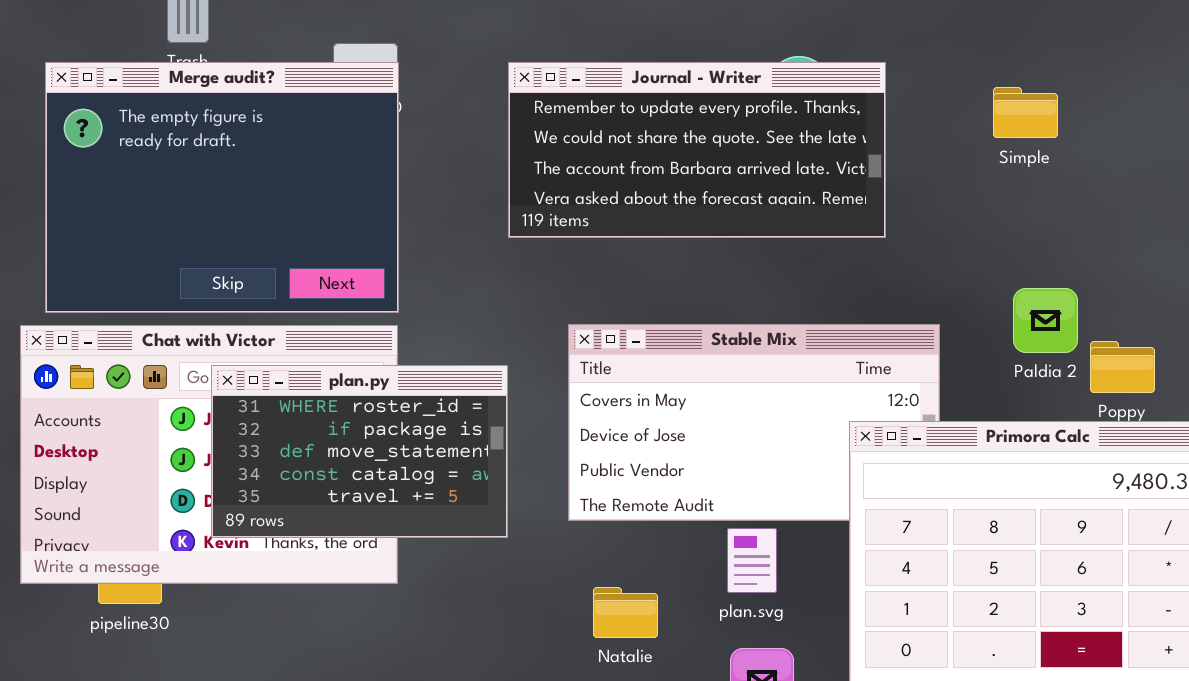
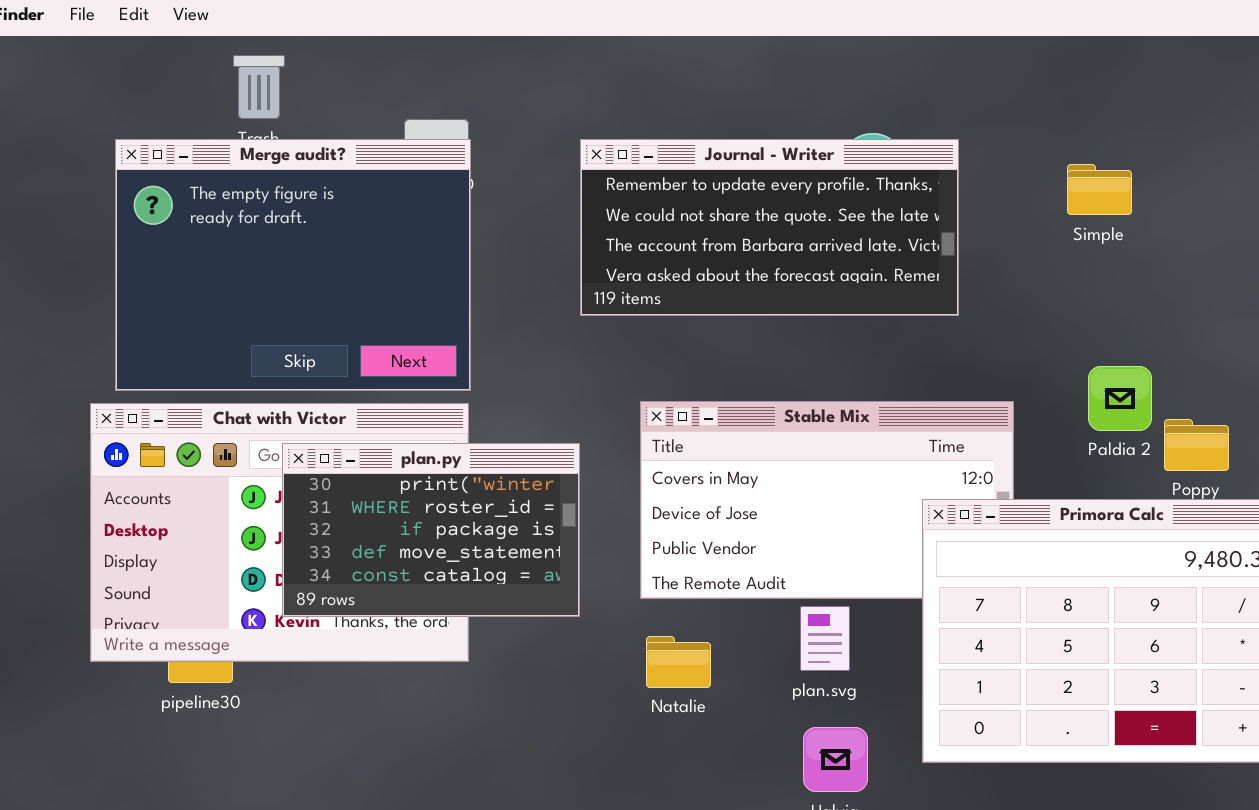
plan.py: [211,365,508,538] -> [282,443,580,617], scrolled up 1 row
Natalie: [593,587,658,638] -> [646,636,711,688], moved

